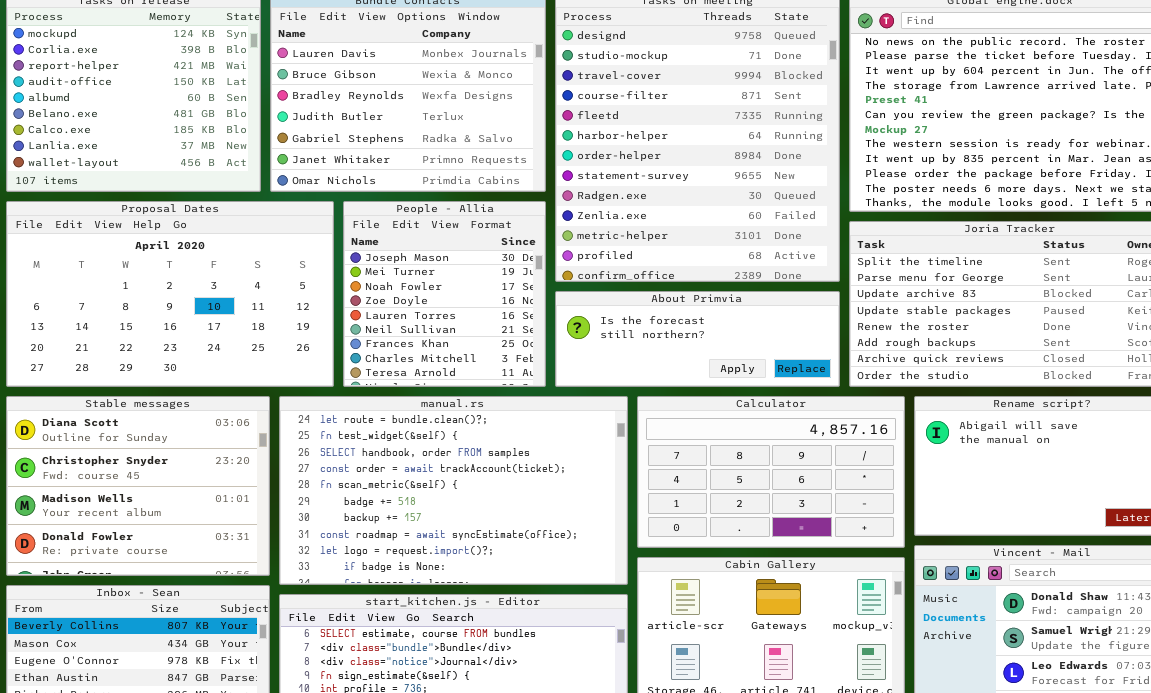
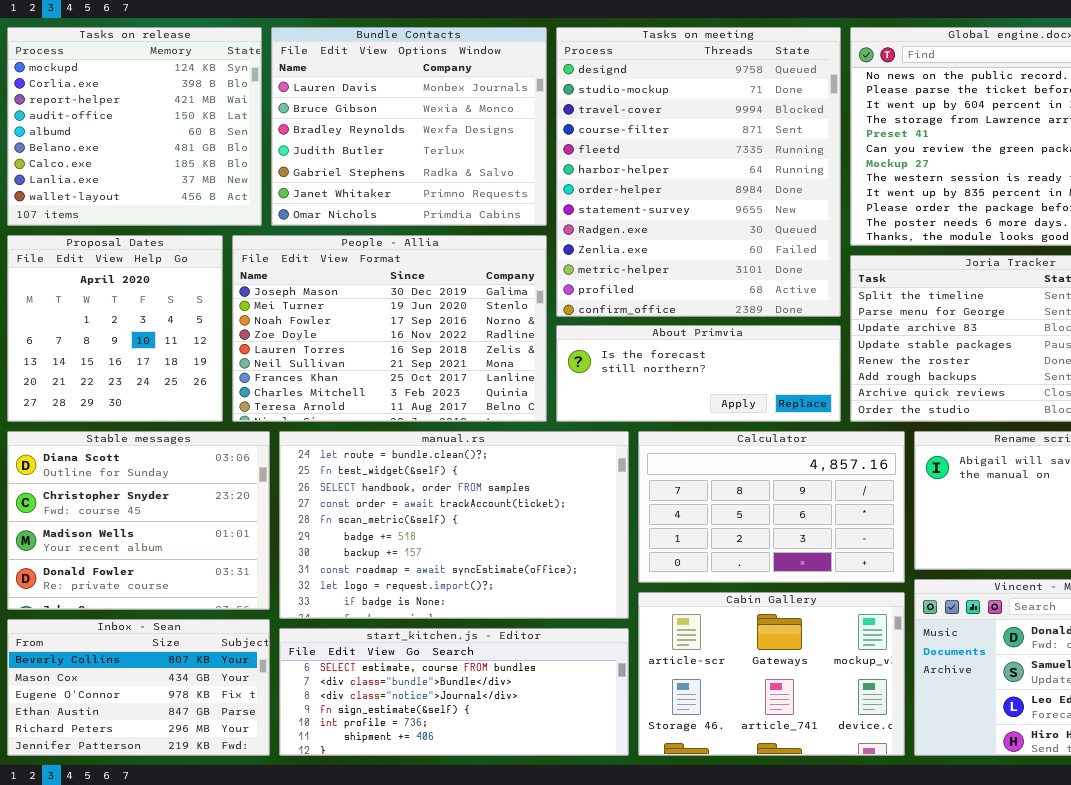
Proposal Dates: [6,201,334,387] -> [7,235,223,422], resized
People - Allia: [343,201,546,387] -> [232,235,547,422], resized

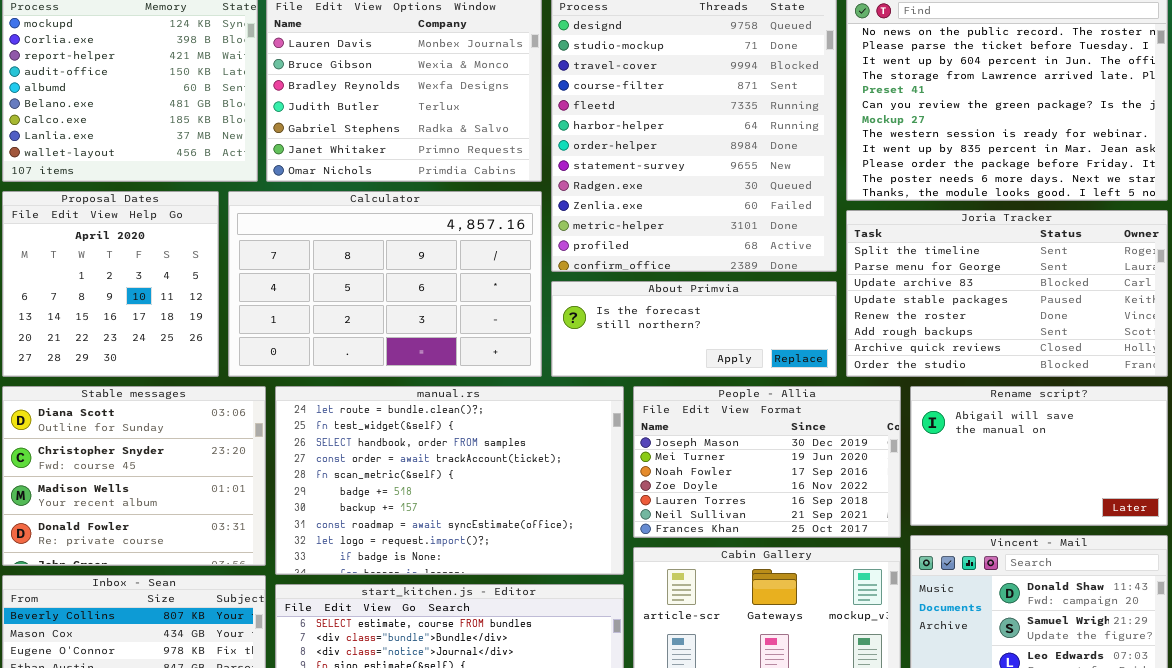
People - Allia: [232,235,547,422] -> [633,386,901,538], moved, resized
Calculator: [638,431,905,583] -> [228,191,542,377], moved, resized

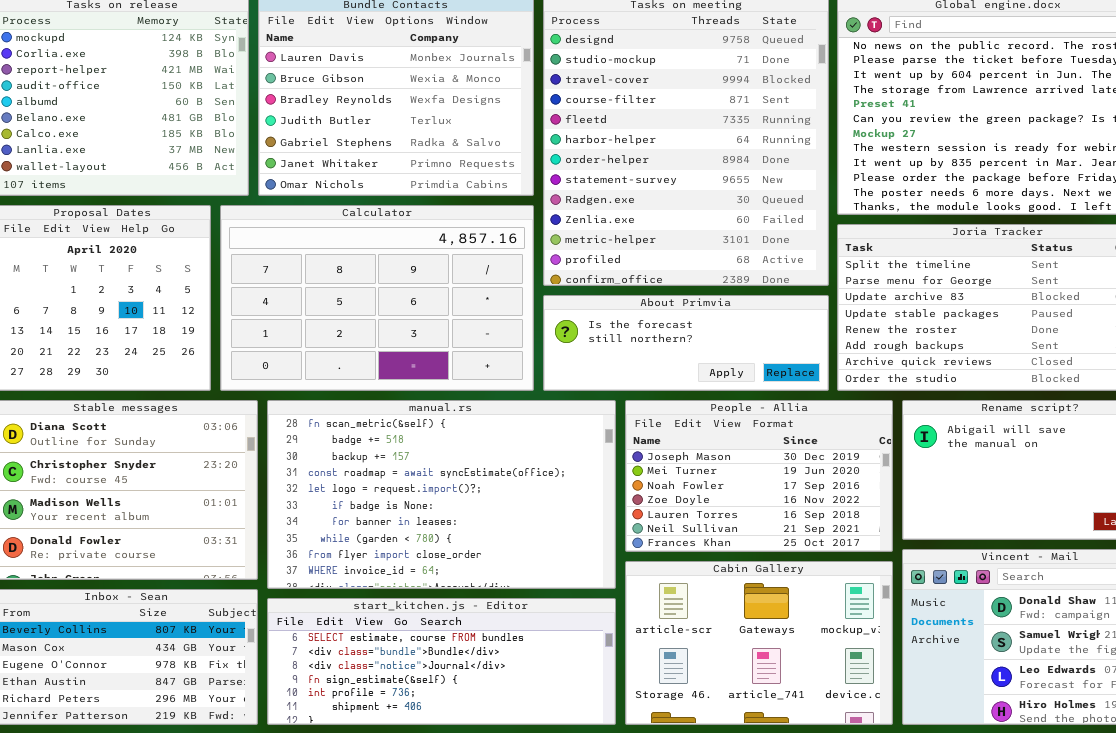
manual.rs: [275,386,624,575] -> [267,400,616,589], scrolled down 4 rows

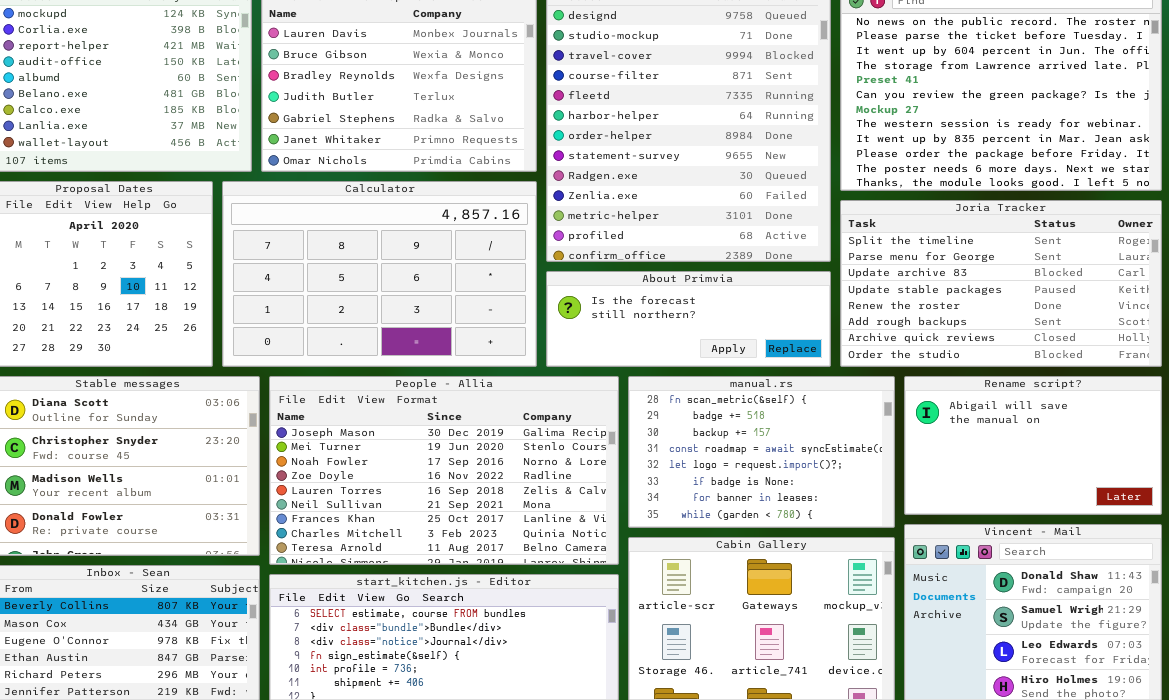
manual.rs: [267,400,616,589] -> [628,376,895,528], moved, resized
People - Allia: [625,400,893,552] -> [269,376,619,565], moved, resized

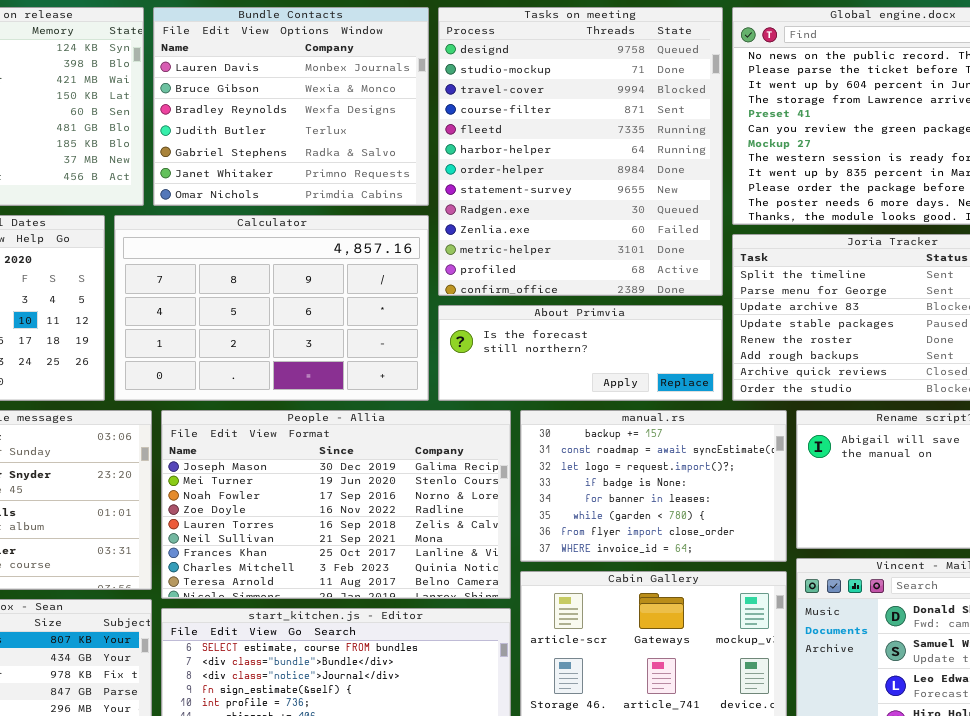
manual.rs: [628,376,895,528] -> [520,410,787,562], scrolled down 2 rows

